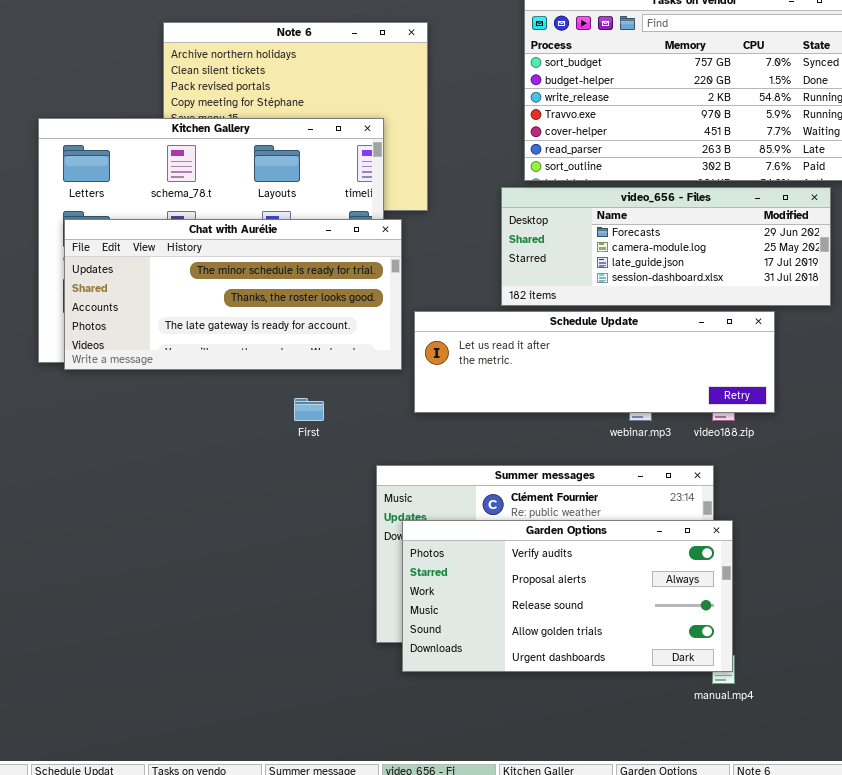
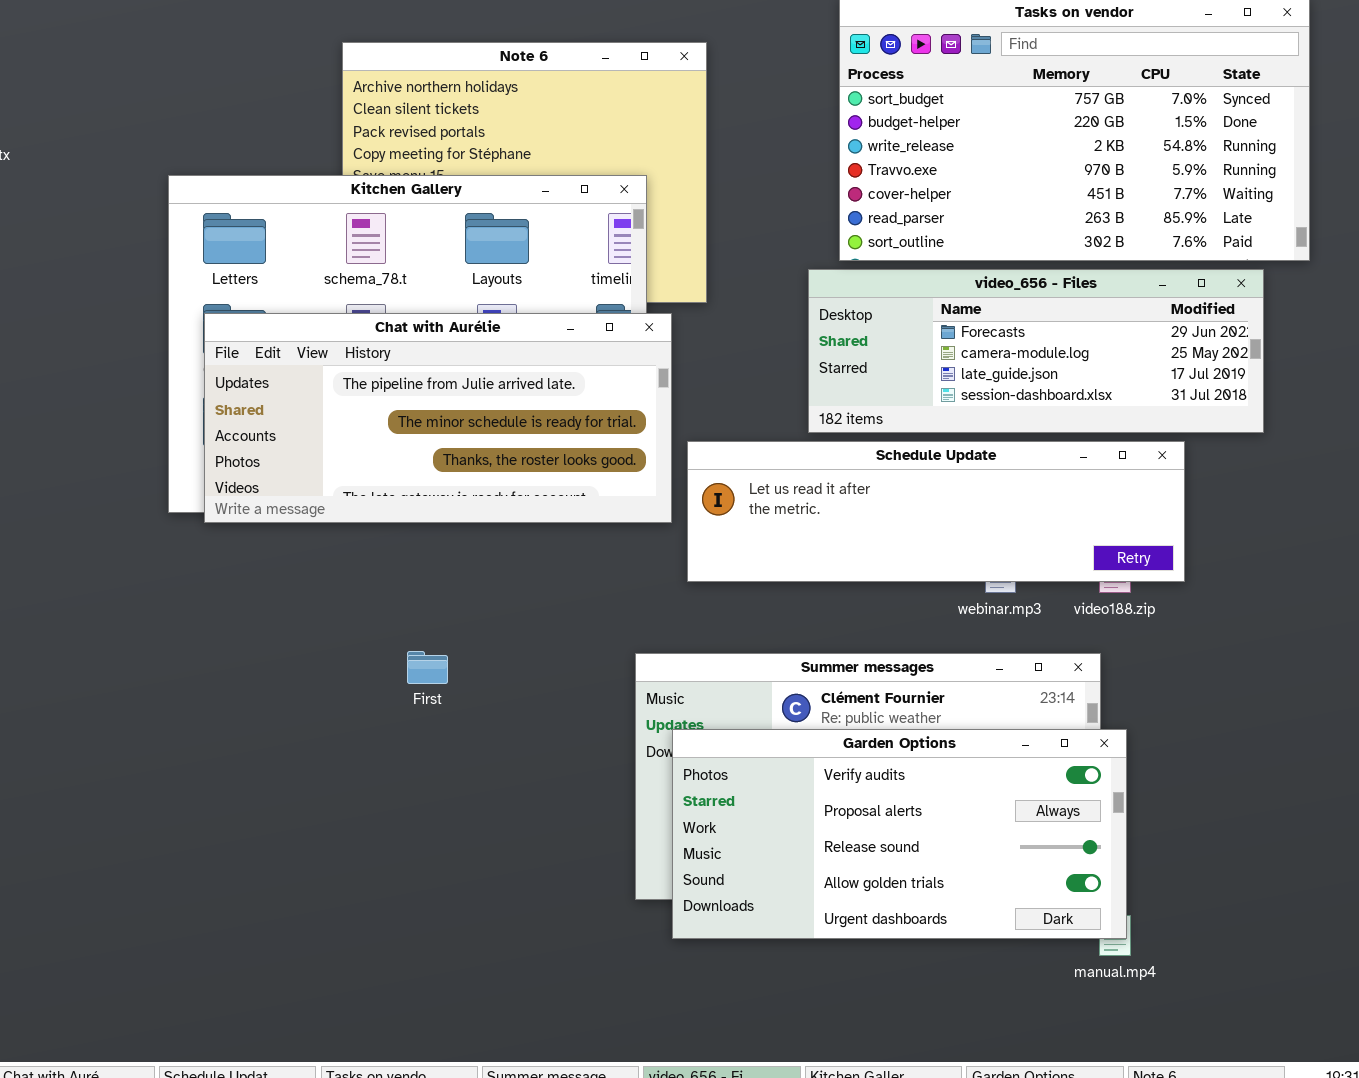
Chat with Aurélie: [64,219,402,370] -> [204,313,672,523], scrolled up 1 row
First: [294,398,324,421] -> [407,651,448,684], moved

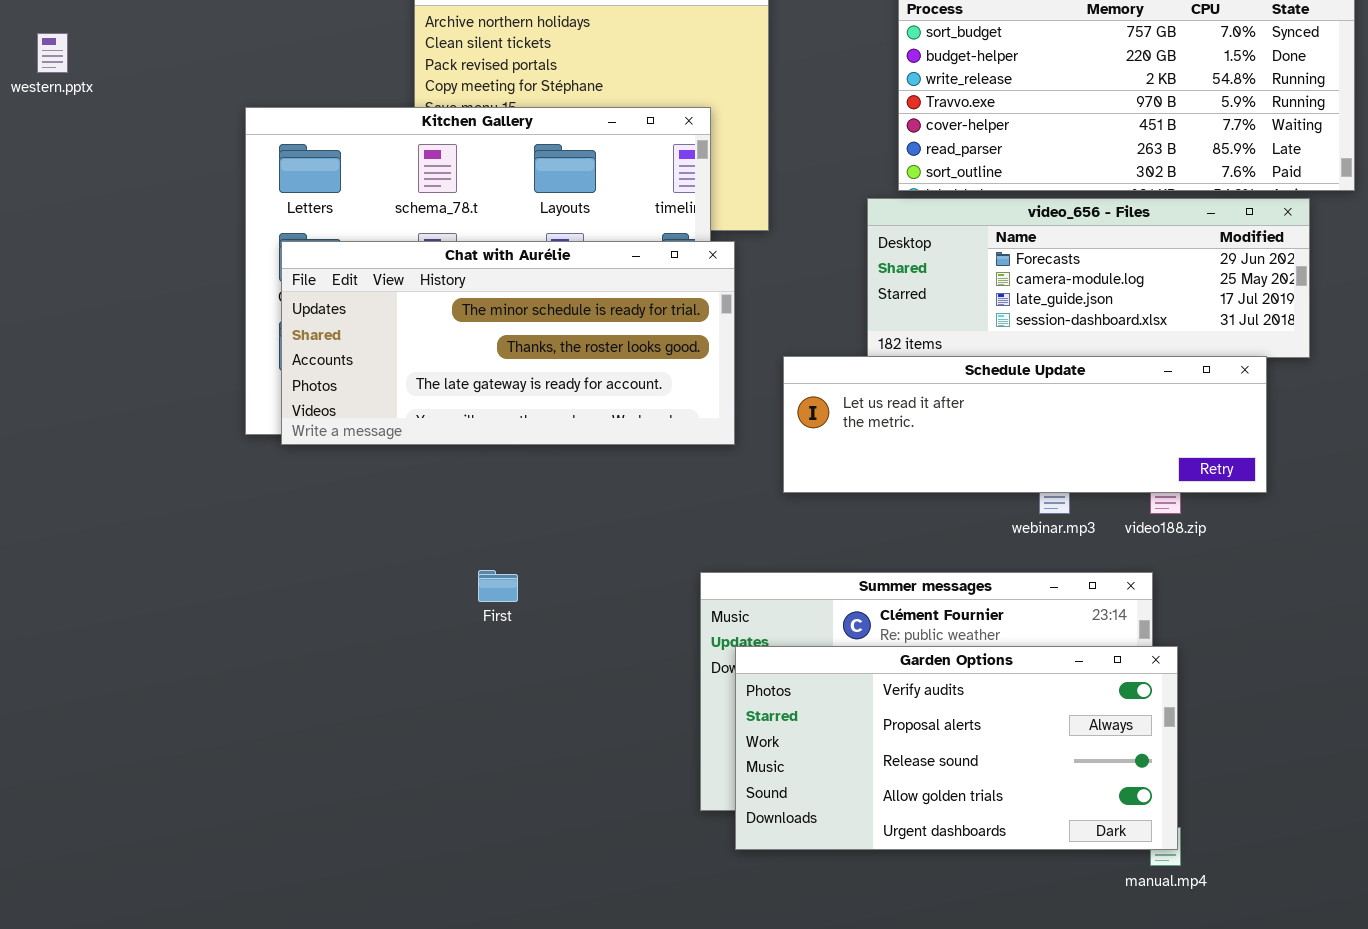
Chat with Aurélie: [204,313,672,523] -> [281,241,735,445], scrolled down 1 row
Schedule Update: [687,441,1185,582] -> [783,356,1267,493], moved

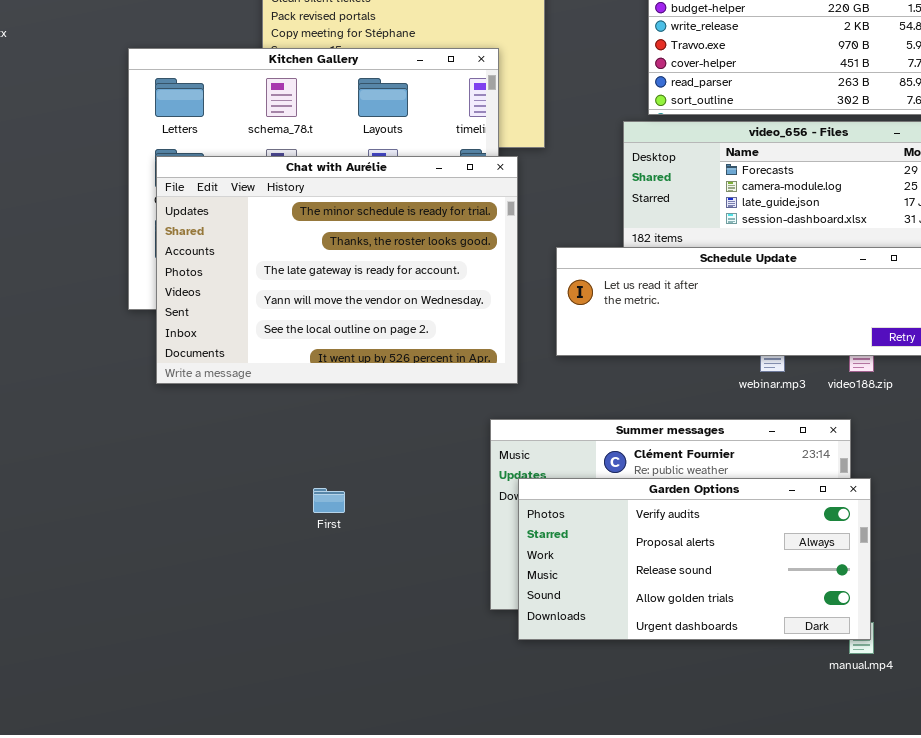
Chat with Aurélie: [281,241,735,445] -> [156,156,518,384], resized
First: [478,570,518,602] -> [313,488,345,513], moved

